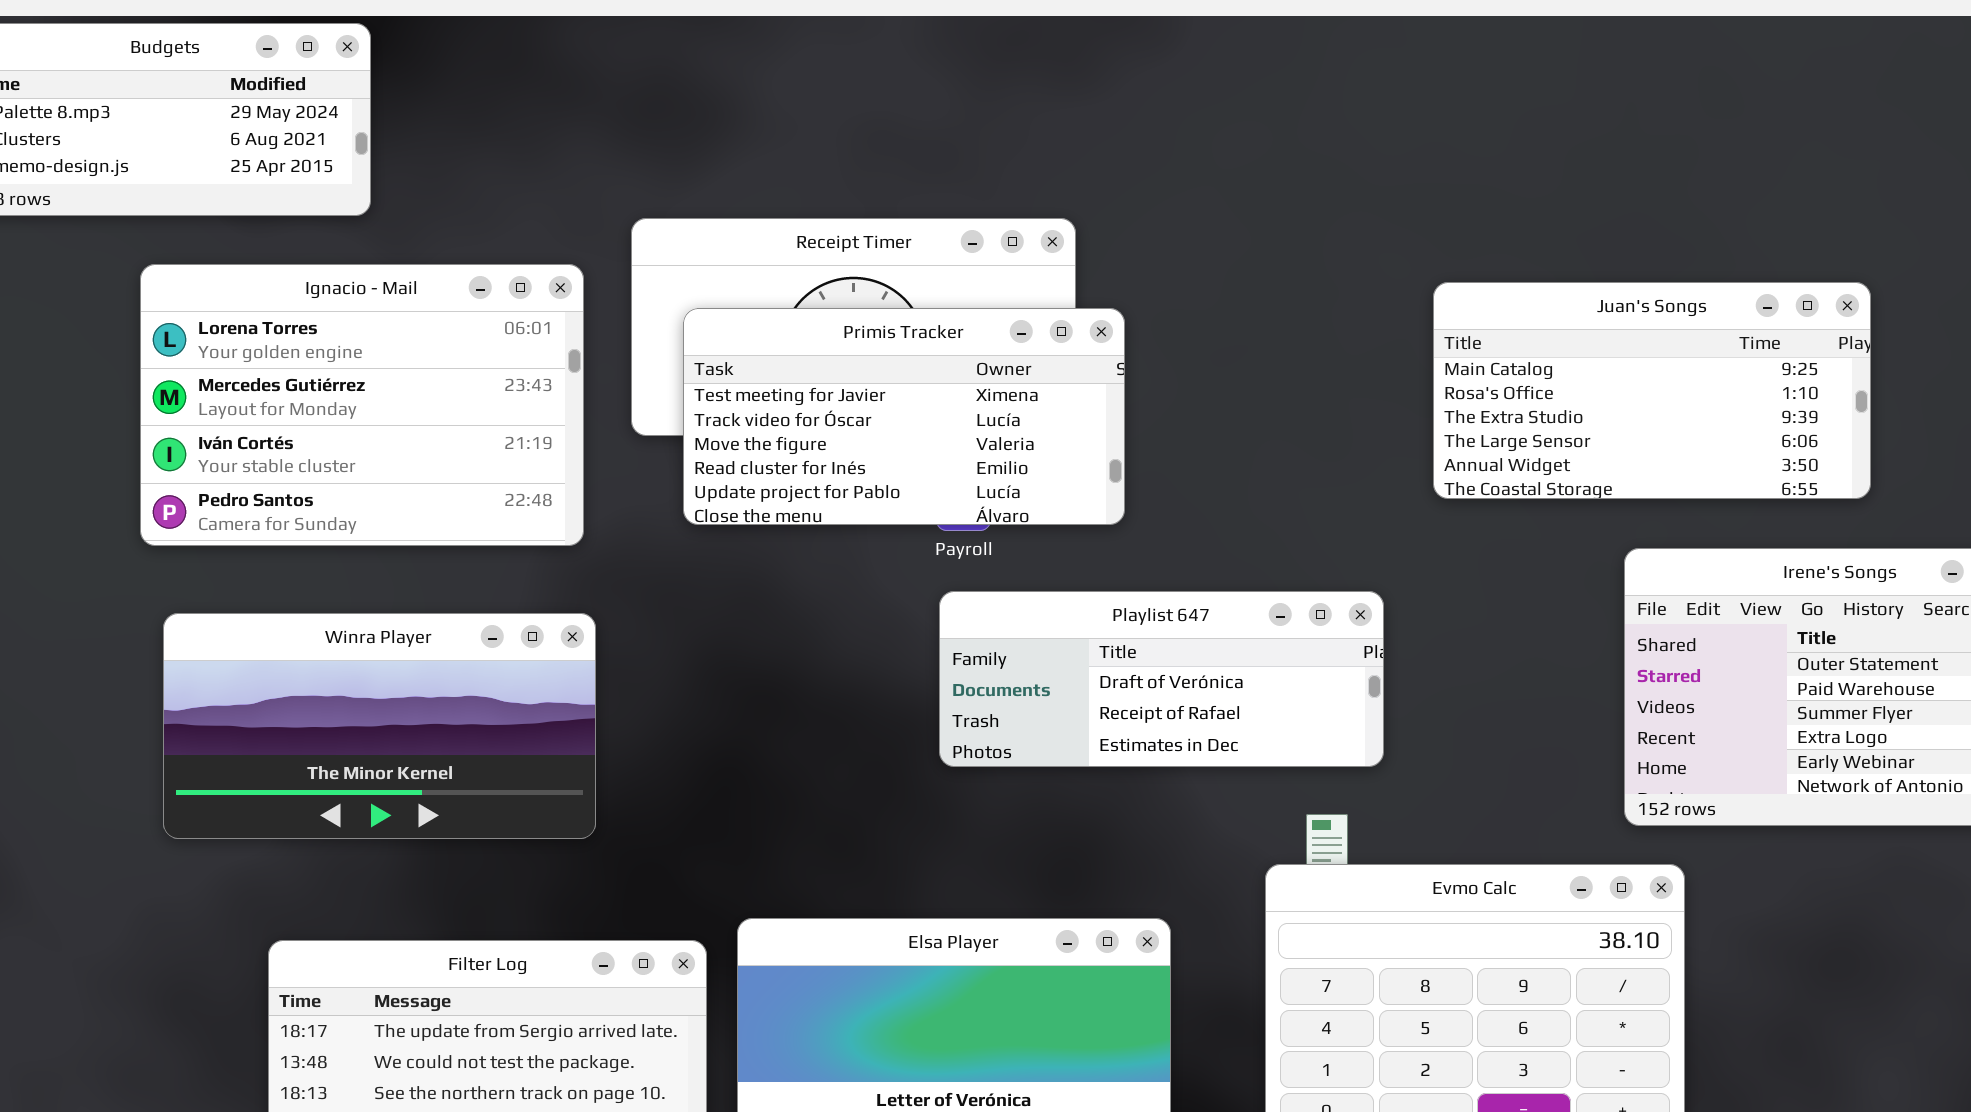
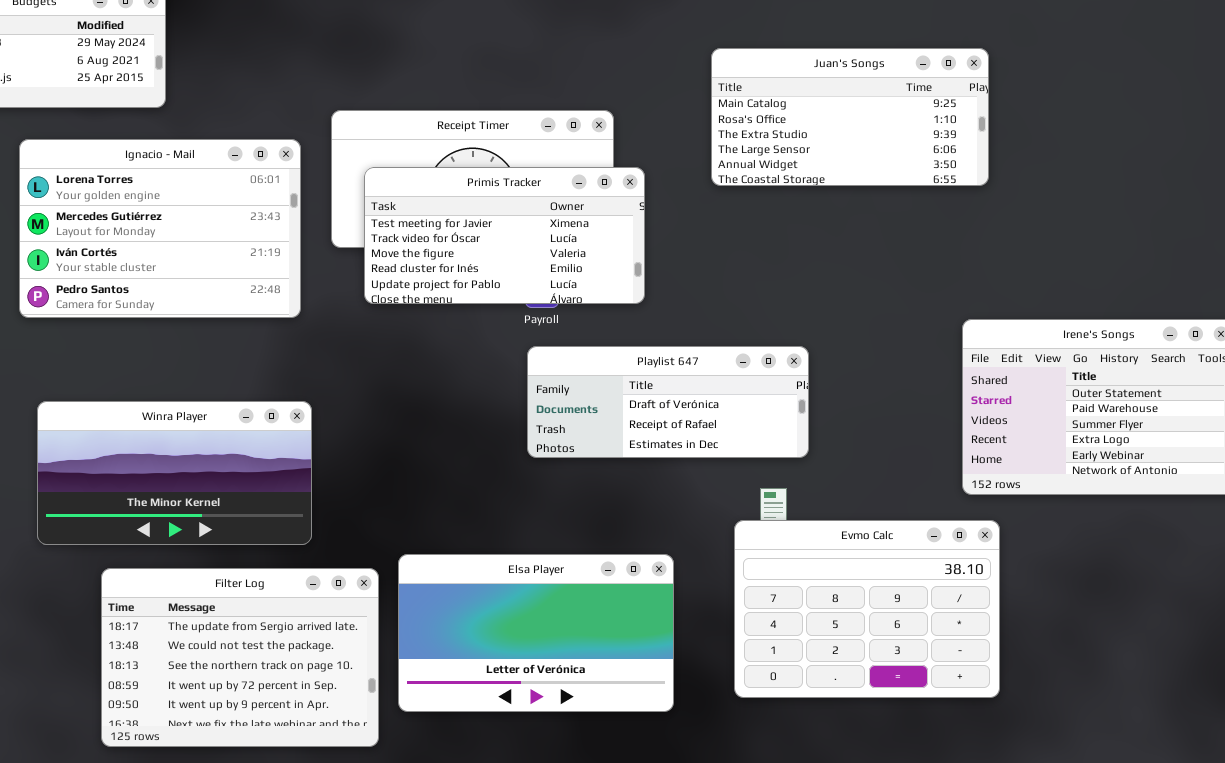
Juan's Songs: [1433,282,1871,499] -> [711,48,989,186], moved
Winra Player: [163,613,596,839] -> [37,401,312,545], moved

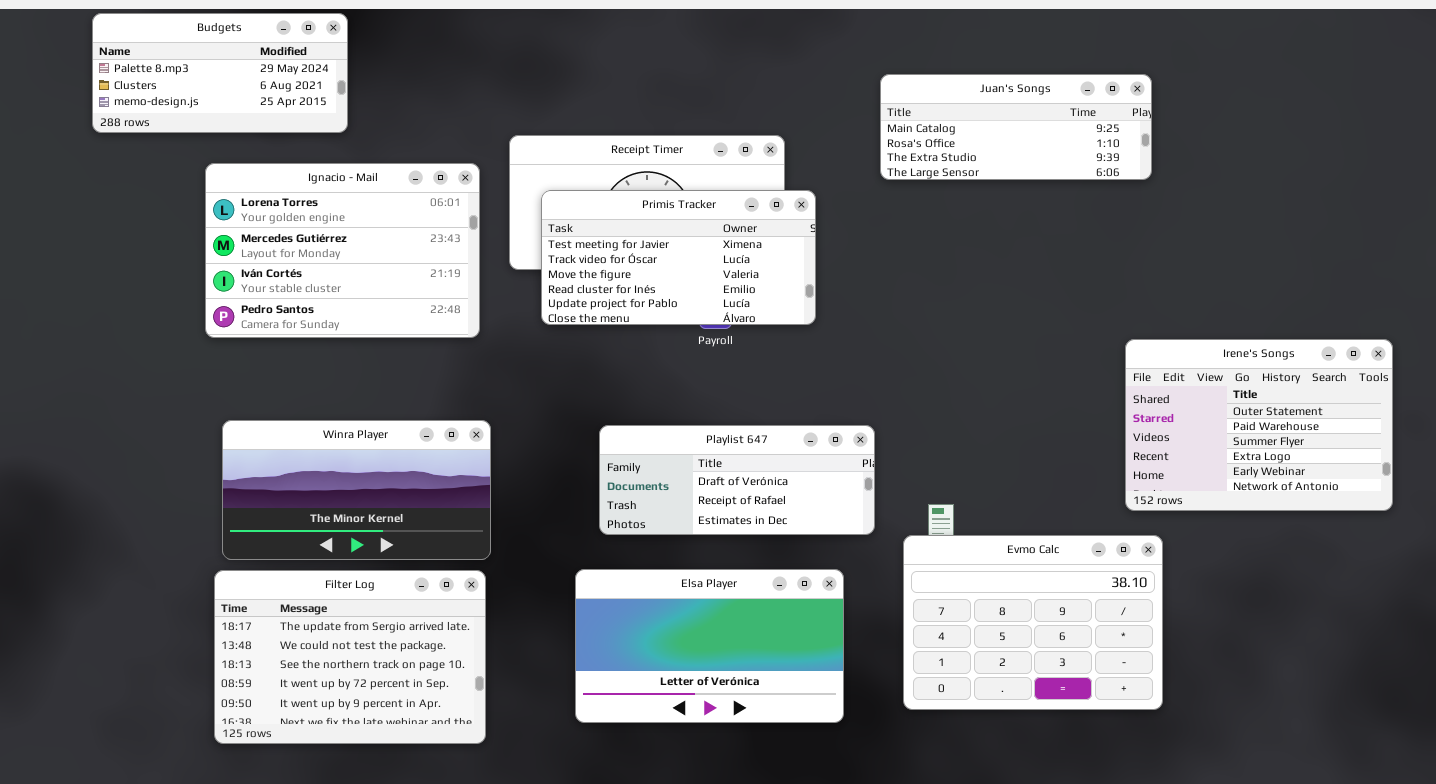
Juan's Songs: [711,48,989,186] -> [880,74,1152,180], resized
Playlist 647: [527,346,809,458] -> [599,425,875,535], moved
Filter Log: [101,568,379,747] -> [214,570,486,744], moved

